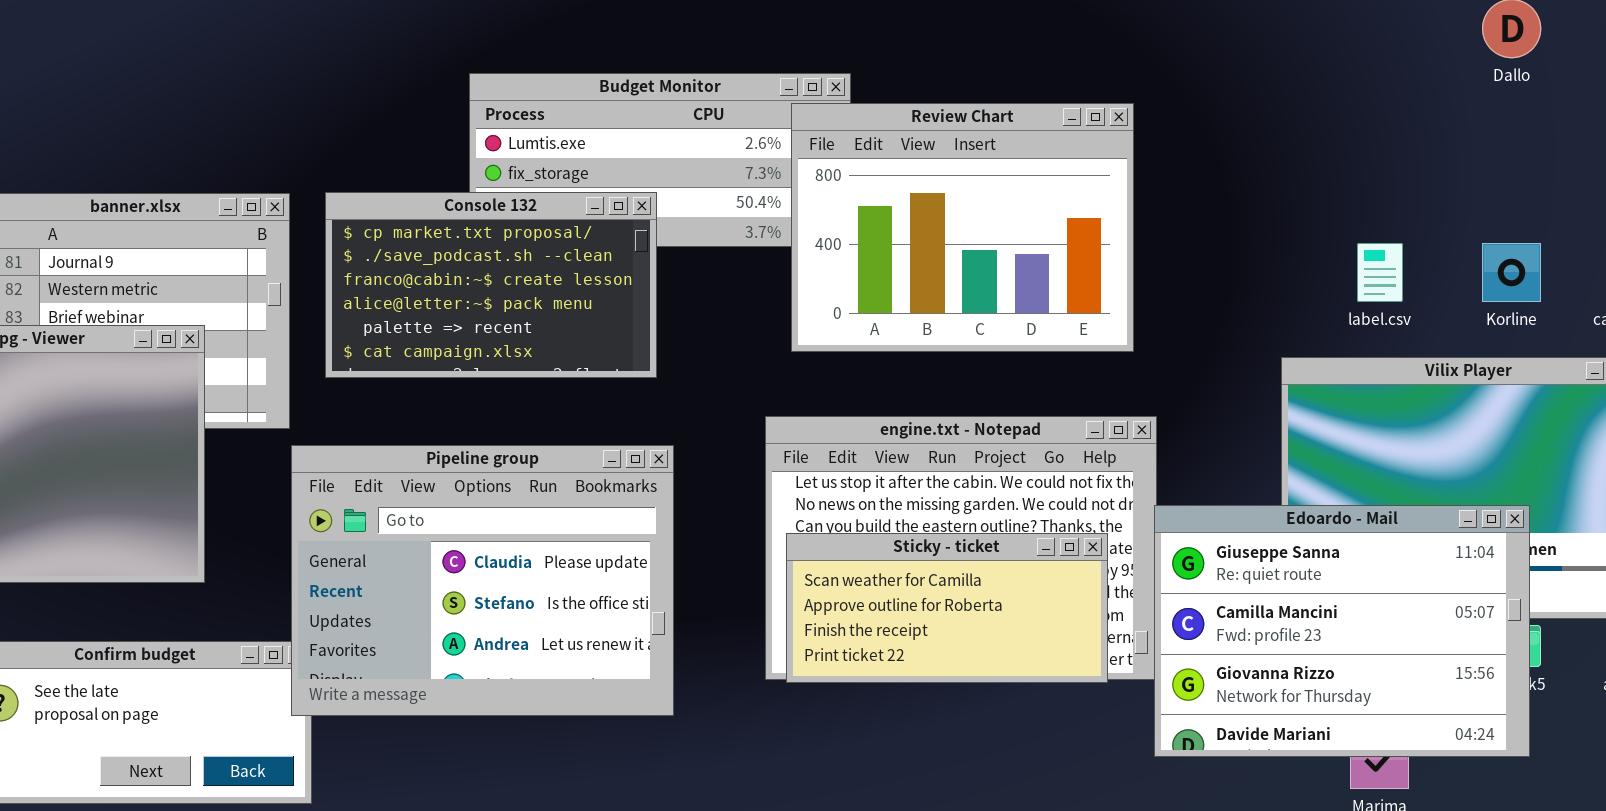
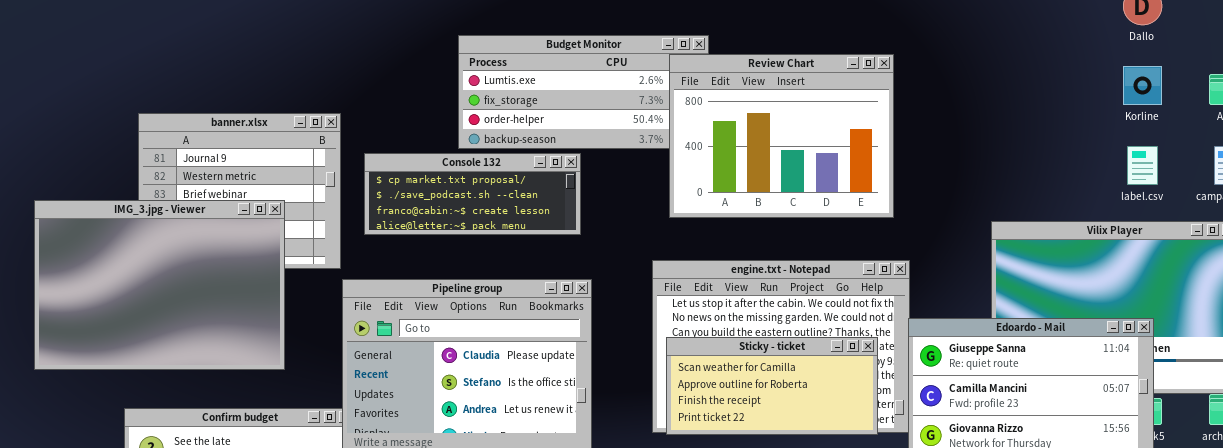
Console 132: [325,192,657,378] -> [364,153,581,235], resized
label.csv: [1357,243,1403,302] -> [1127,146,1158,185], moved
Korline: [1482,243,1541,302] -> [1123,66,1162,105], moved

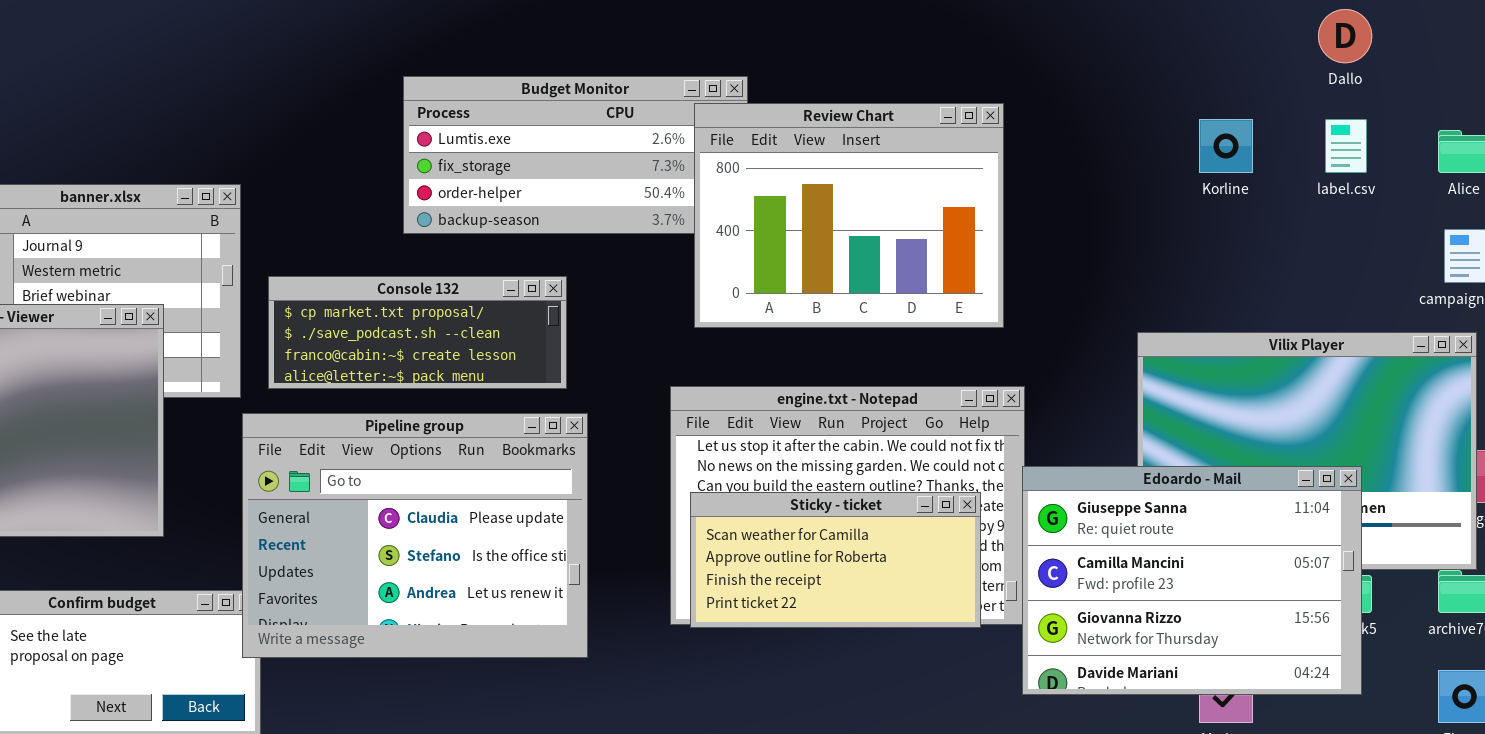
Korline: [1123,66,1162,105] -> [1199,119,1253,173], moved
label.csv: [1127,146,1158,185] -> [1325,119,1367,173], moved
Console 132: [364,153,581,235] -> [268,276,567,389], moved

